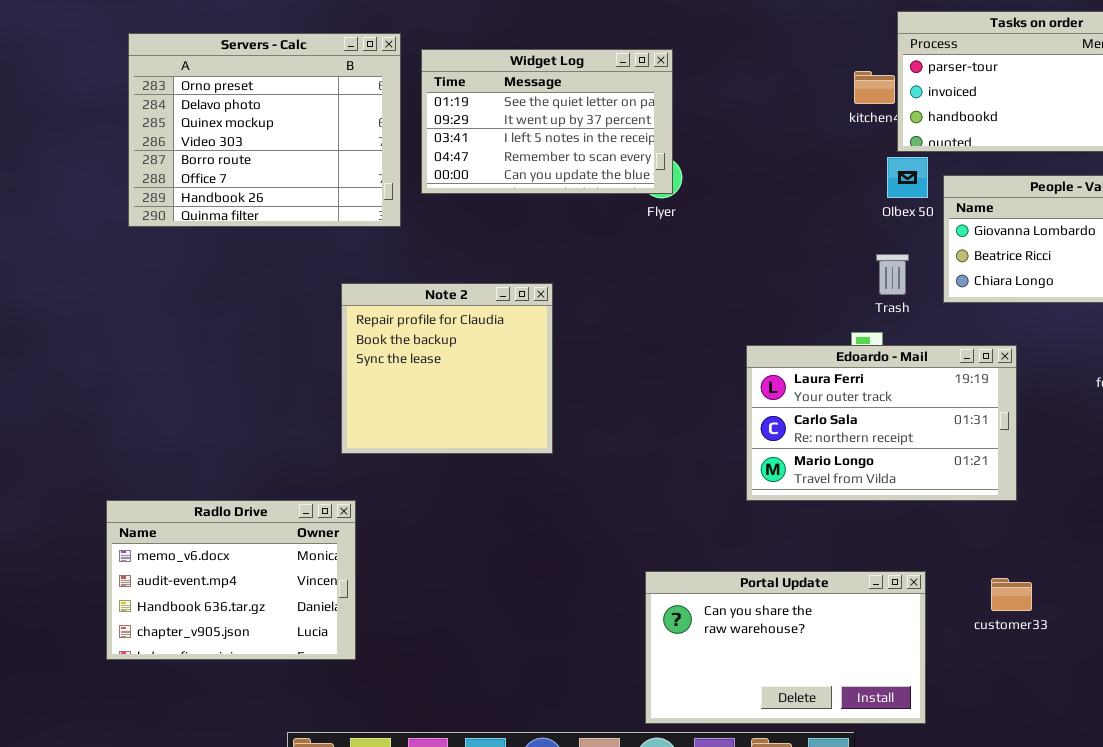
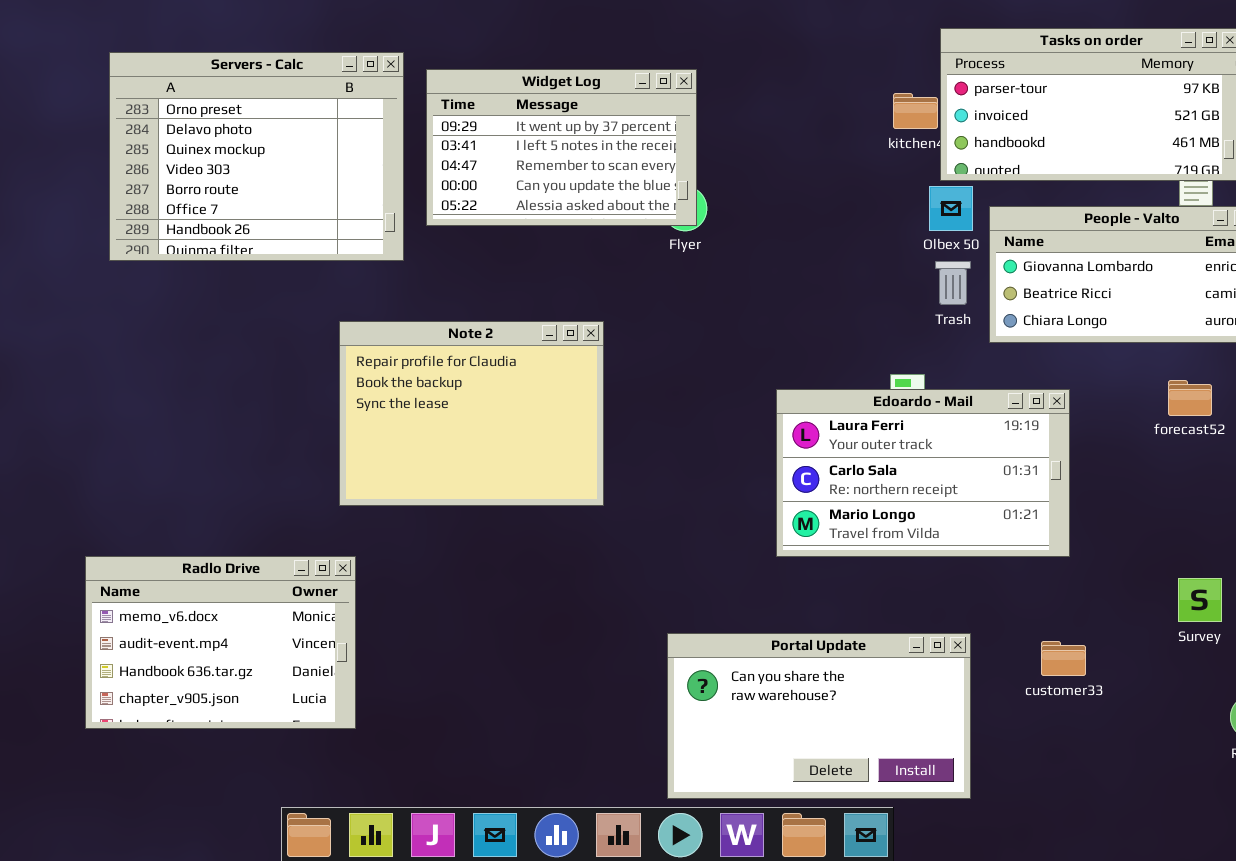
Widget Log: [421,49,673,194] -> [426,69,697,226], scrolled down 1 row
Trash: [876,254,909,295] -> [935,261,971,305], moved
Note 2: [341,283,553,454] -> [339,321,604,506], resized

